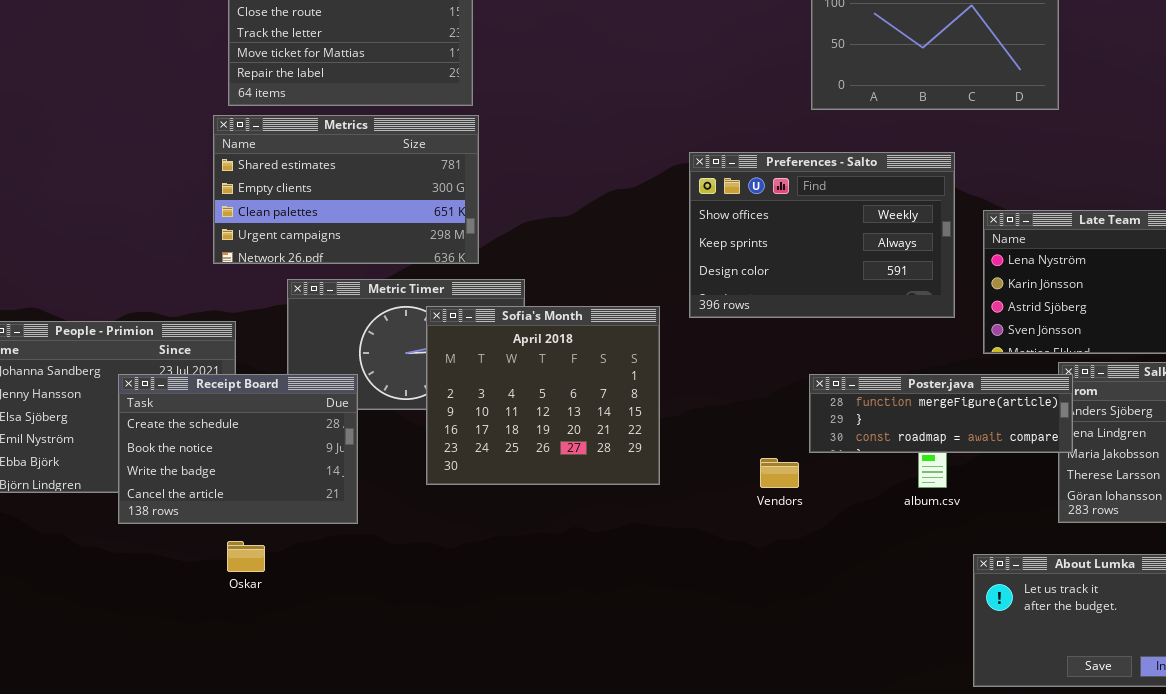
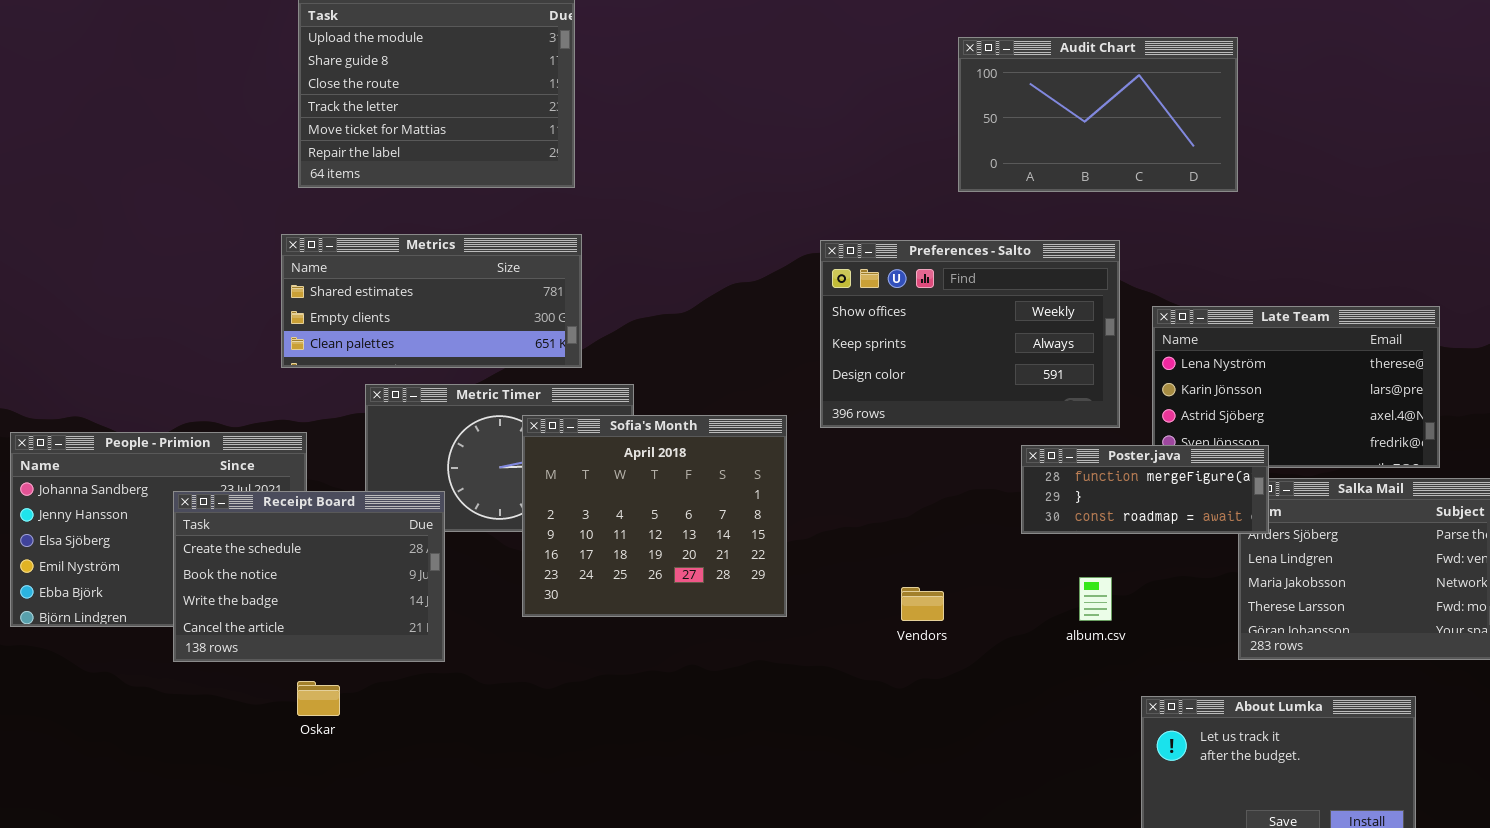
Metrics: [213,115,479,264] -> [281,234,582,368], resized
Poster.java: [809,374,1073,453] -> [1021,445,1269,534], moved, resized

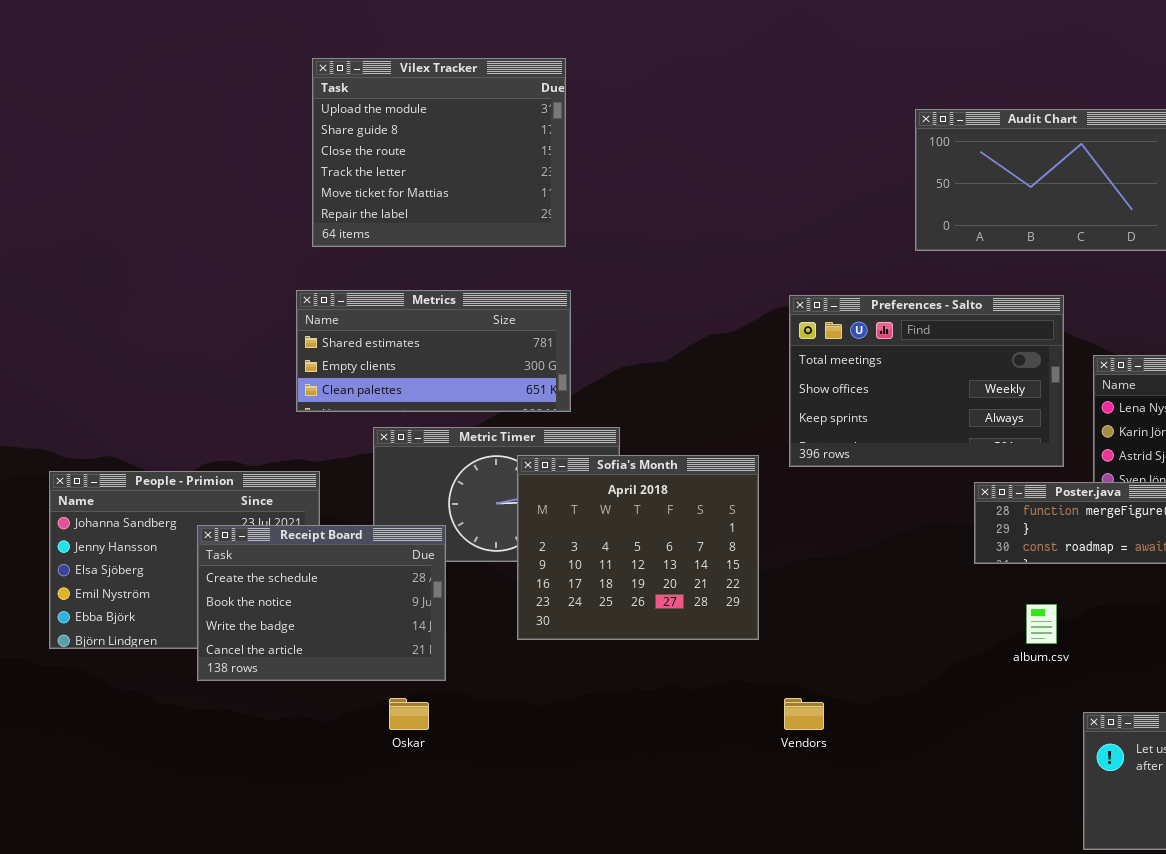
Preferences - Salto: [820,240,1120,428] -> [789,295,1064,467], scrolled up 1 row
Vendors: [901,587,944,621] -> [784,698,824,730], moved
Oskar: [297,681,340,716] -> [389,698,429,730], moved

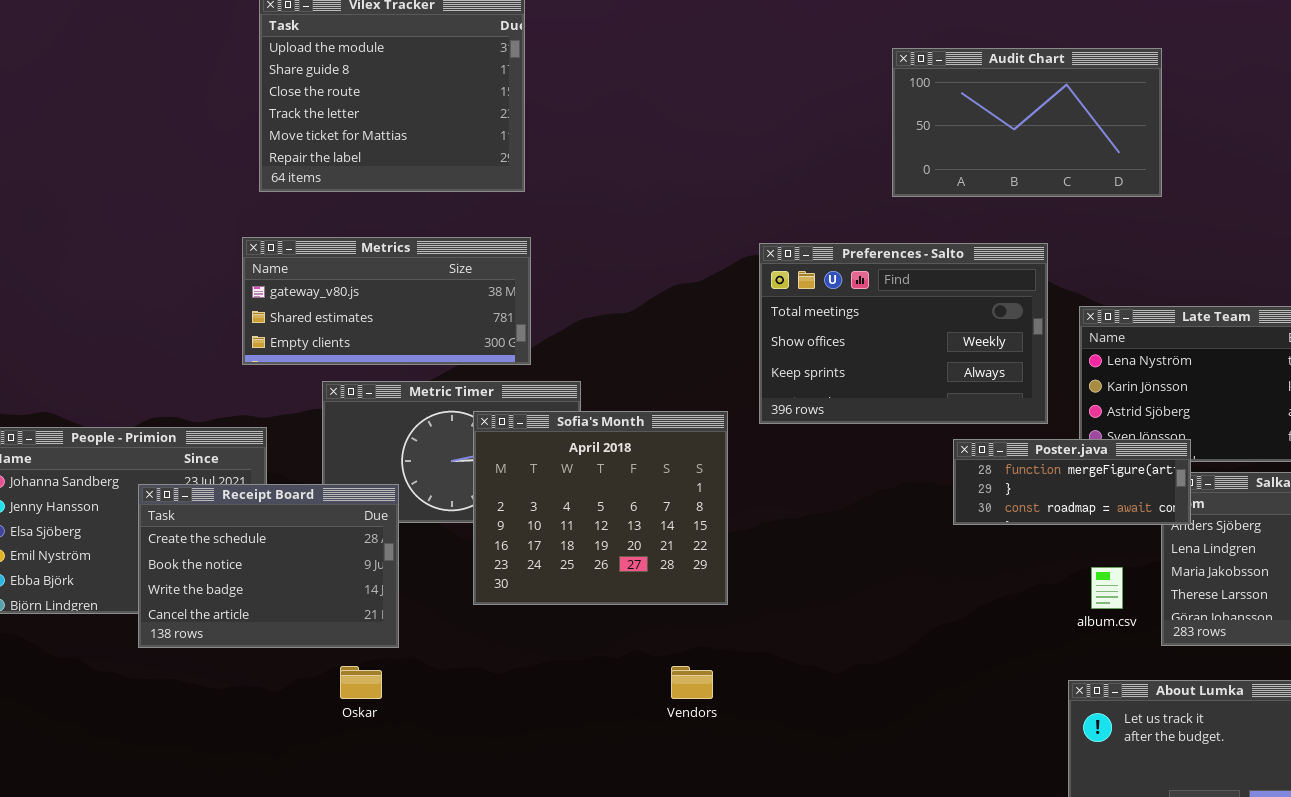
Metrics: [296,290,571,412] -> [242,237,531,365], scrolled up 1 row
album.csv: [1026,604,1057,644] -> [1091,567,1123,609], moved
Vendors: [784,698,824,730] -> [671,666,713,699], moved

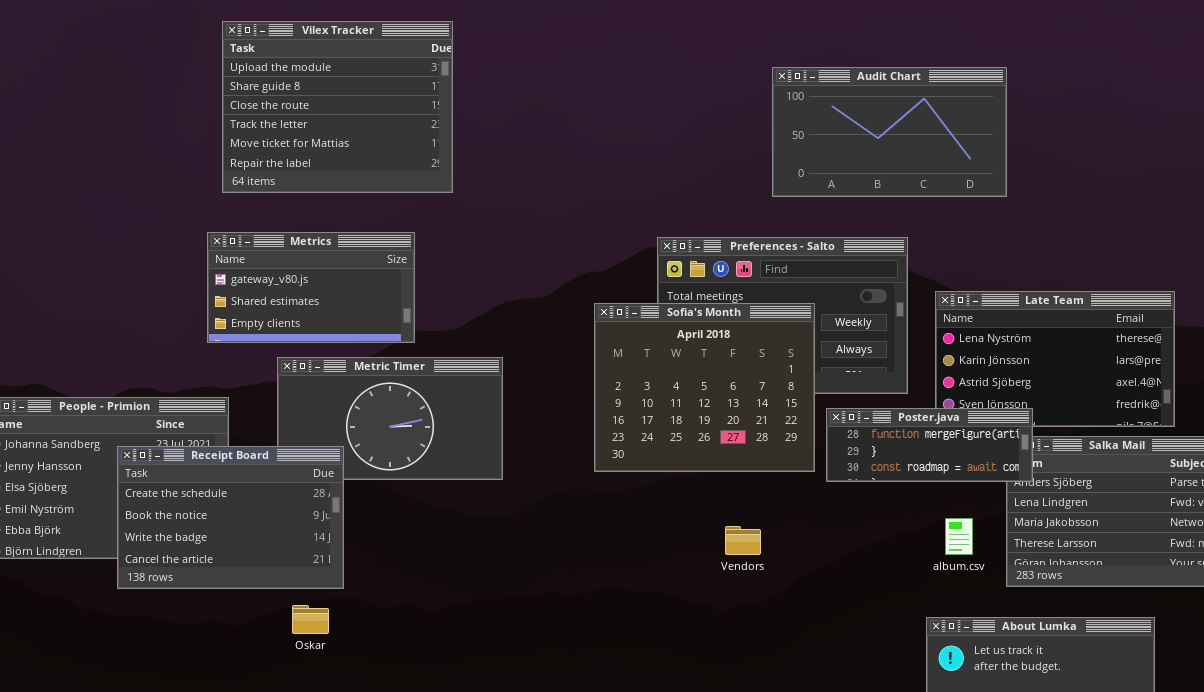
Metrics: [242,237,531,365] -> [207,232,415,343], resized
Sofia's Month: [473,411,728,605] -> [594,303,815,472], moved
Vendors: [671,666,713,699] -> [725,526,761,555], moved

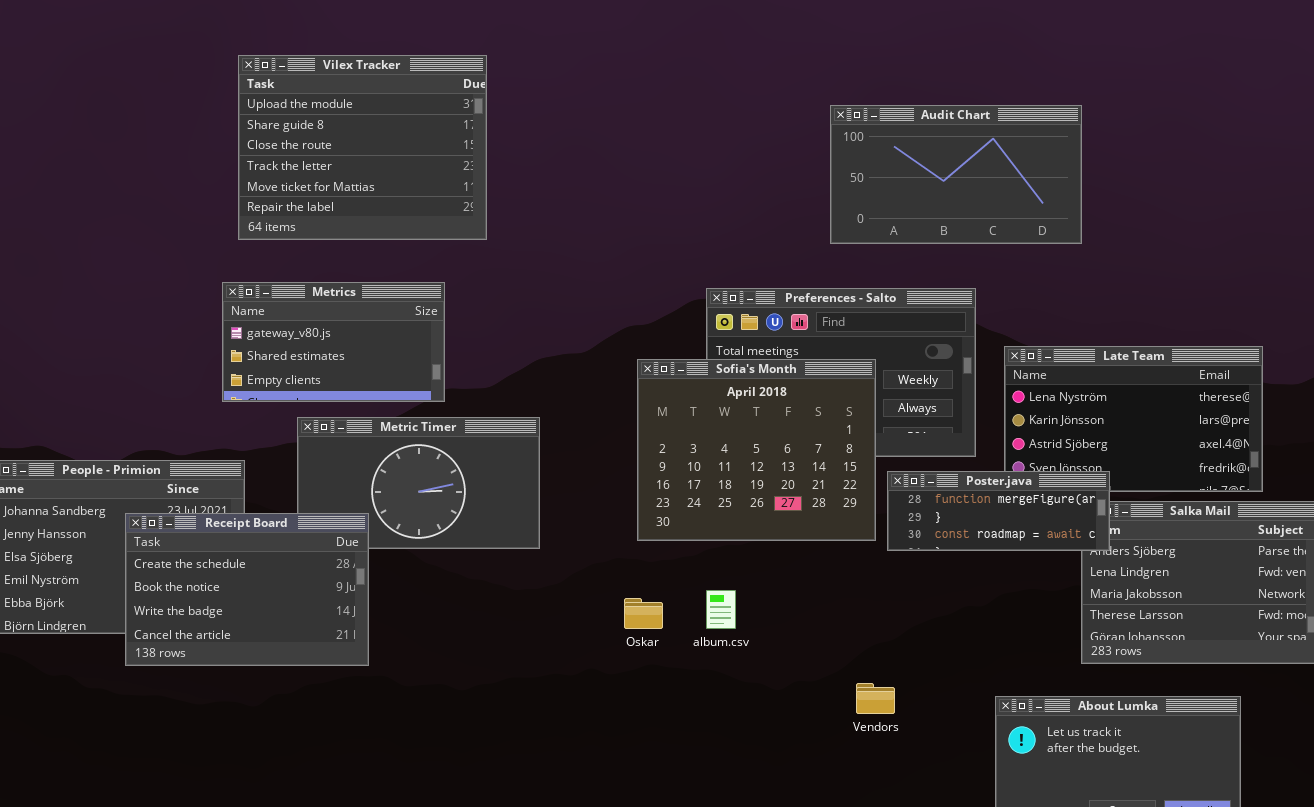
album.csv: [945,518,973,555] -> [706,590,736,629], moved
Vendors: [725,526,761,555] -> [856,683,895,714], moved
Oskar: [292,605,329,634] -> [624,598,663,629], moved

